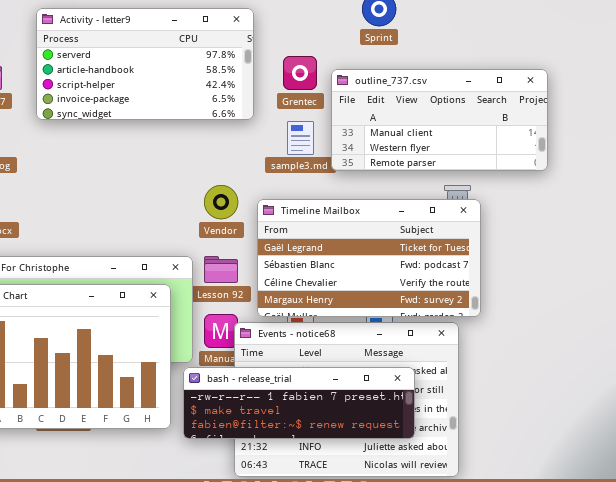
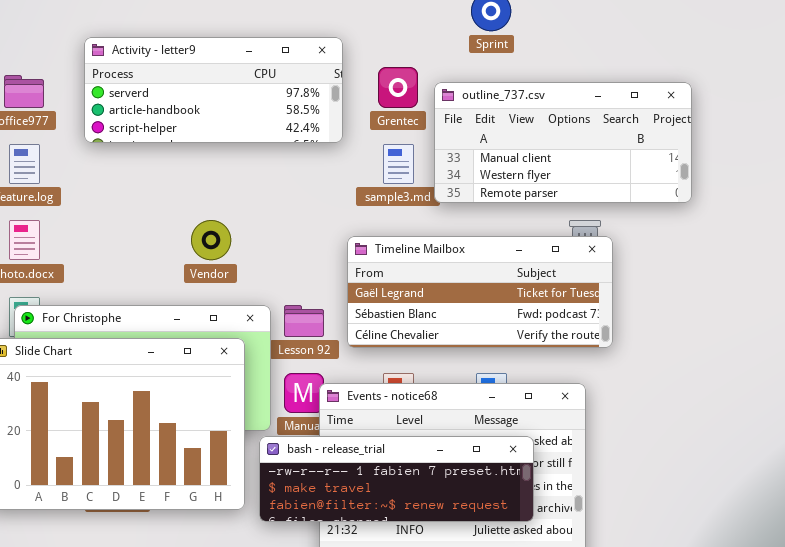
Activity - letter9: [36,8,254,120] -> [84,37,343,143], resized
Vendor: [204,185,238,219] -> [191,220,231,260], moved
Timeline Mailbox: [257,199,481,317] -> [347,236,613,348], resized

